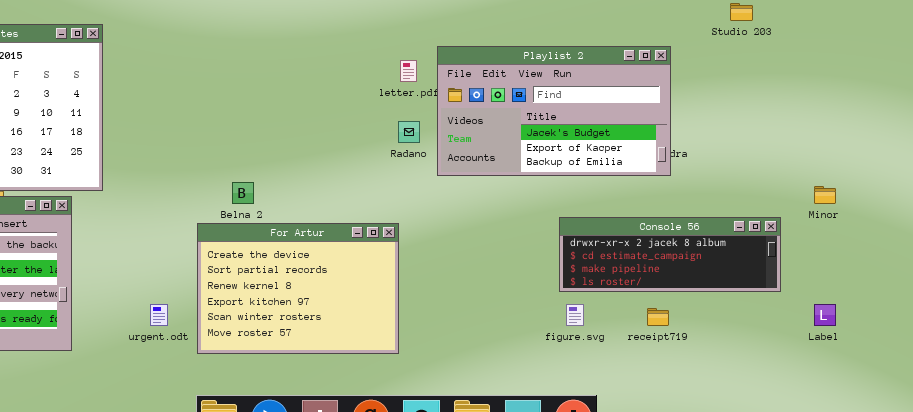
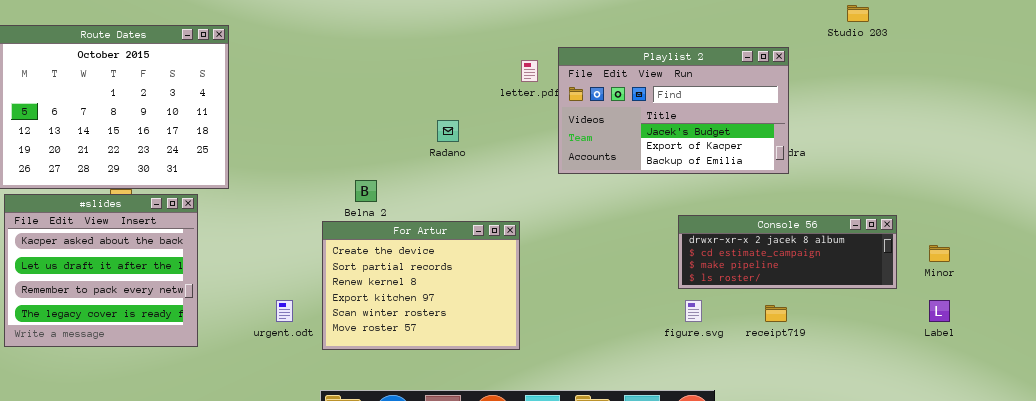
Radano: [398,121,420,143] -> [437,120,459,142], moved
Minor: [814,186,836,204] -> [929,245,950,262], moved

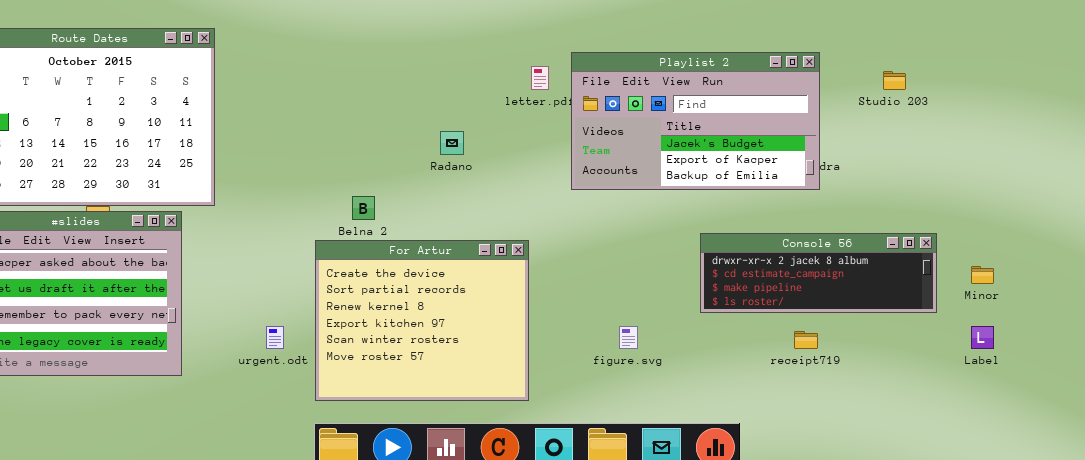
Studio 203: [847,5,869,22] -> [883,71,906,90], moved
For Artur: [322,221,520,350] -> [315,240,529,401], resized
figure.svg: [685,300,702,322] -> [619,326,638,349], moved

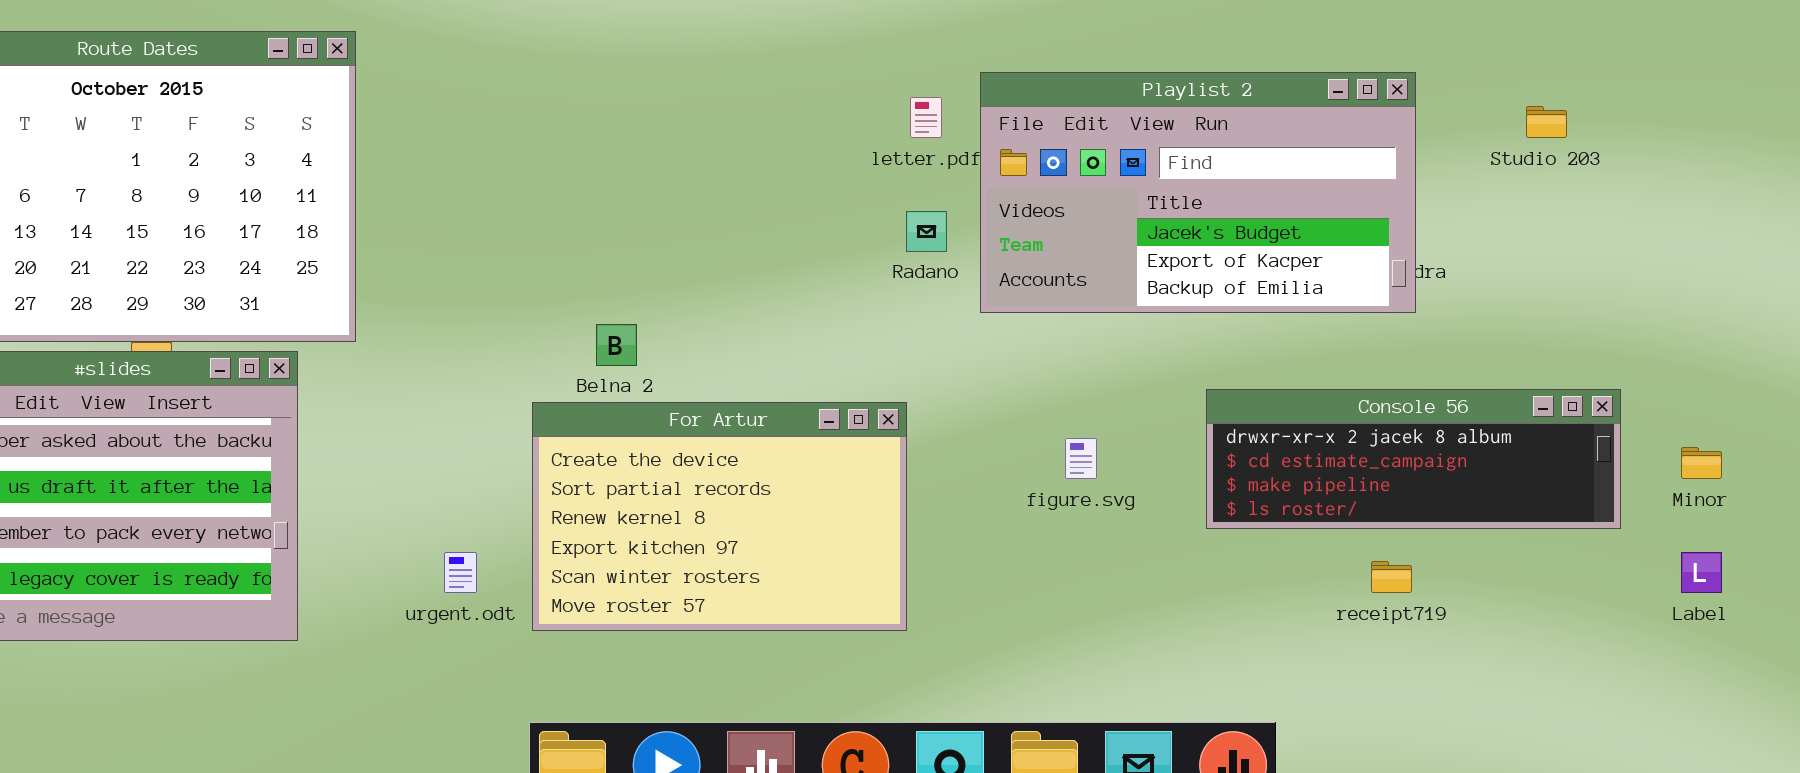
Radano: [440,131,464,155] -> [906,211,947,252], moved
For Artur: [315,240,529,401] -> [532,402,907,631], resized
figure.svg: [619,326,638,349] -> [1065,438,1097,479], moved

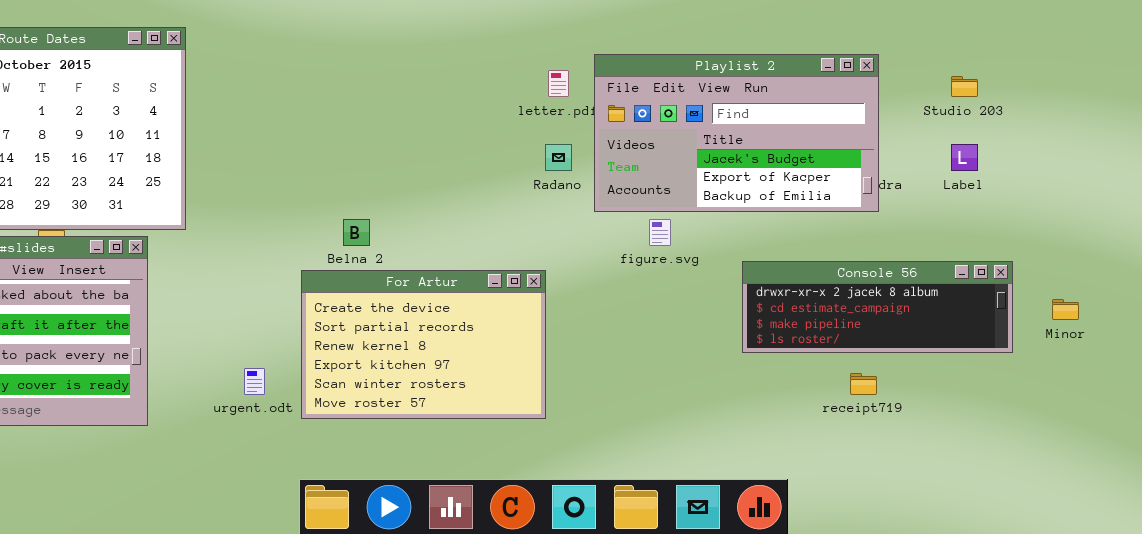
figure.svg: [1065,438,1097,479] -> [649,219,671,246], moved
Label: [1681,552,1722,593] -> [951,144,978,171], moved

